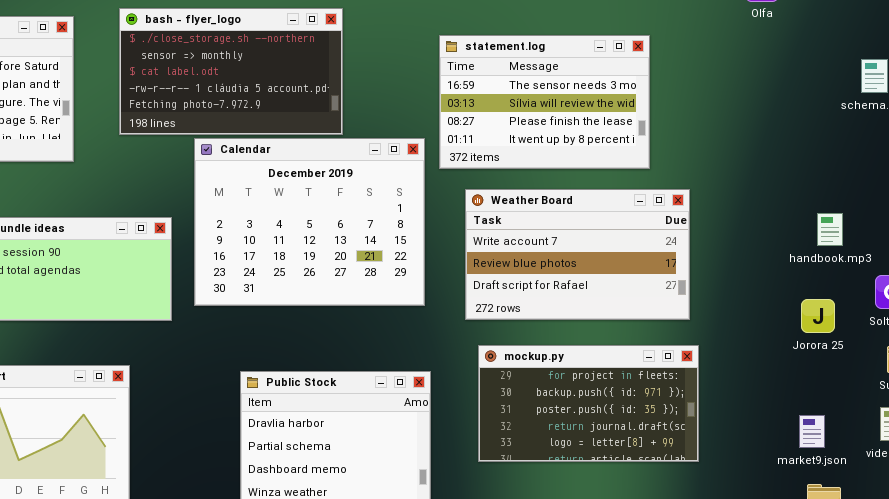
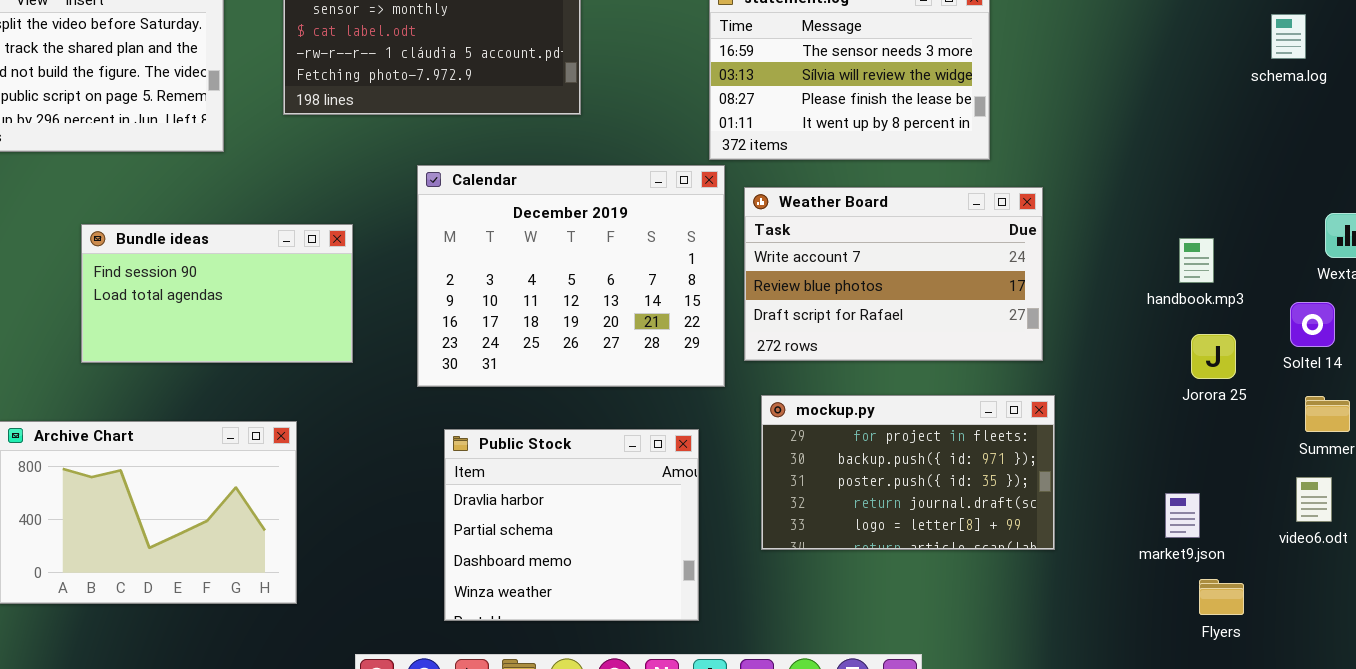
Calendar: [194,138,425,306] -> [417,165,725,387], moved
handbook.mp3: [817,213,843,246] -> [1179,238,1214,283], moved
market9.json: [799,415,825,448] -> [1165,493,1200,538], moved

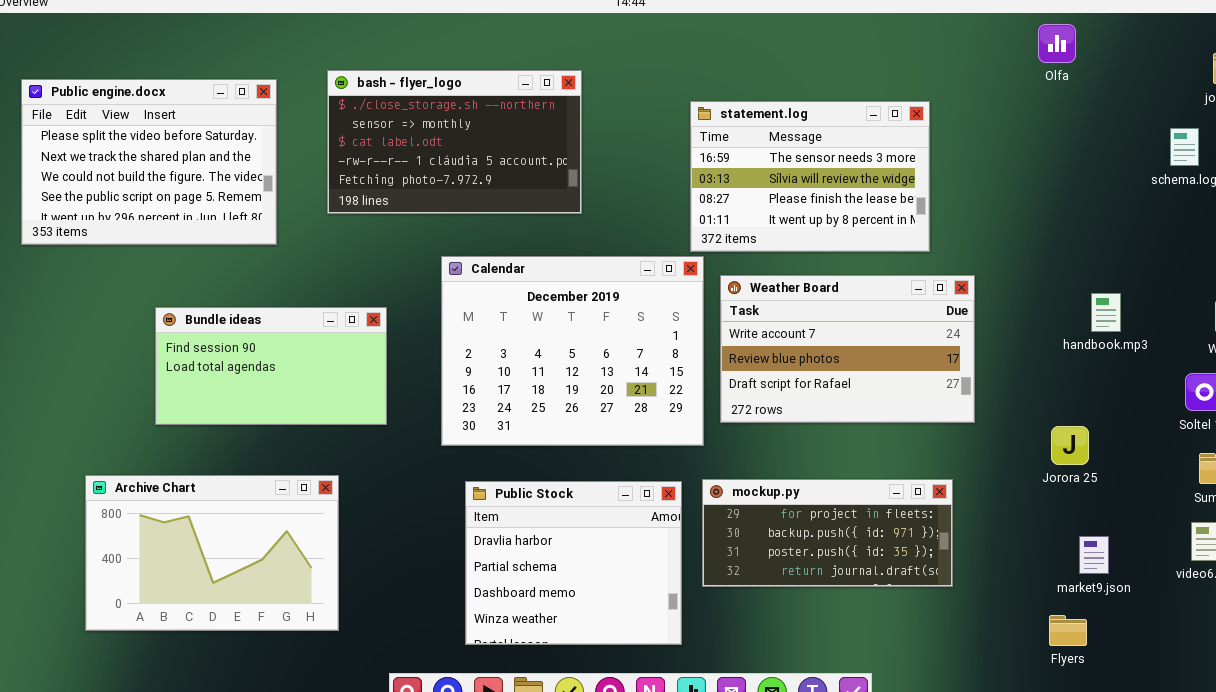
handbook.mp3: [1179,238,1214,283] -> [1091,293,1121,332], moved
Jorora 25: [1191,334,1236,379] -> [1051,426,1089,465], moved
mockup.py: [761,395,1055,550] -> [702,479,953,587], moved, resized
Flyers: [1199,579,1244,615] -> [1049,615,1087,646], moved

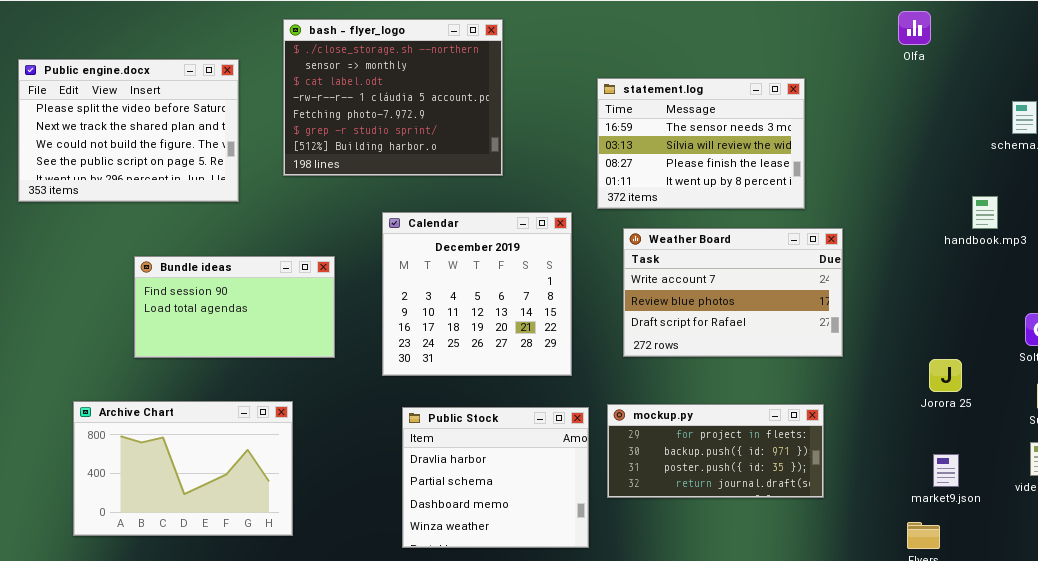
bash - flyer_logo: [327,70,582,214] -> [283,19,503,176], resized
Calendar: [441,256,704,446] -> [382,212,572,376], resized
handbook.mp3: [1091,293,1121,332] -> [972,196,998,229], moved
Jorora 25: [1051,426,1089,465] -> [929,359,962,392], moved

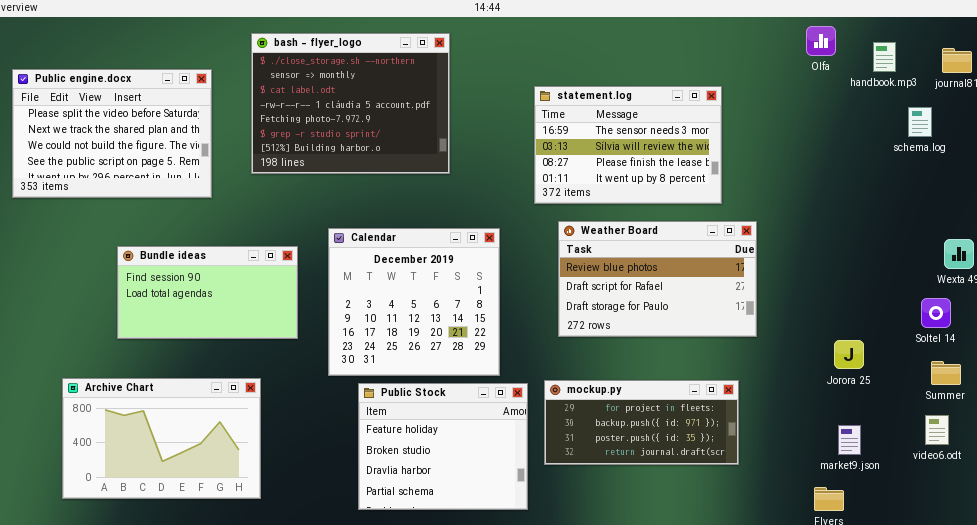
handbook.mp3: [972,196,998,229] -> [873,42,896,72], moved
Calendar: [382,212,572,376] -> [328,228,500,376], moved
Weather Board: [623,228,843,357] -> [558,221,757,337], scrolled down 1 row
Public Stock: [402,407,589,548] -> [358,383,528,510], scrolled up 2 rows

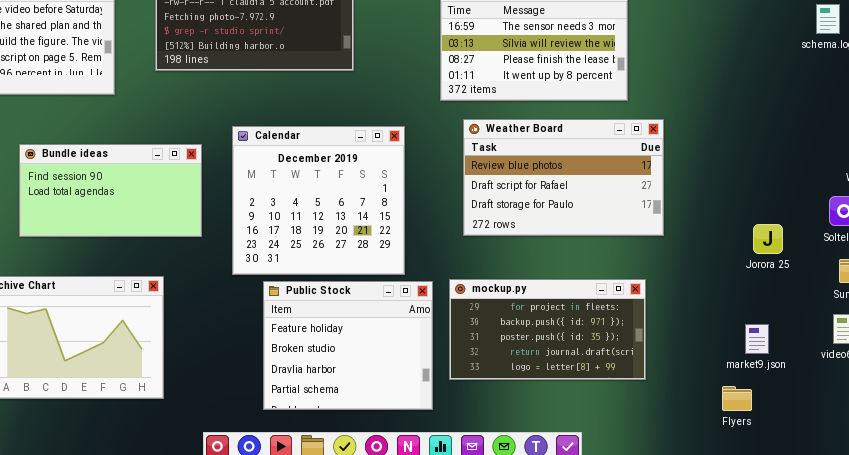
Jorora 25: [834,340,864,369] -> [753,224,783,254], moved
mockup.py: [544,380,739,465] -> [449,279,646,380], resized

